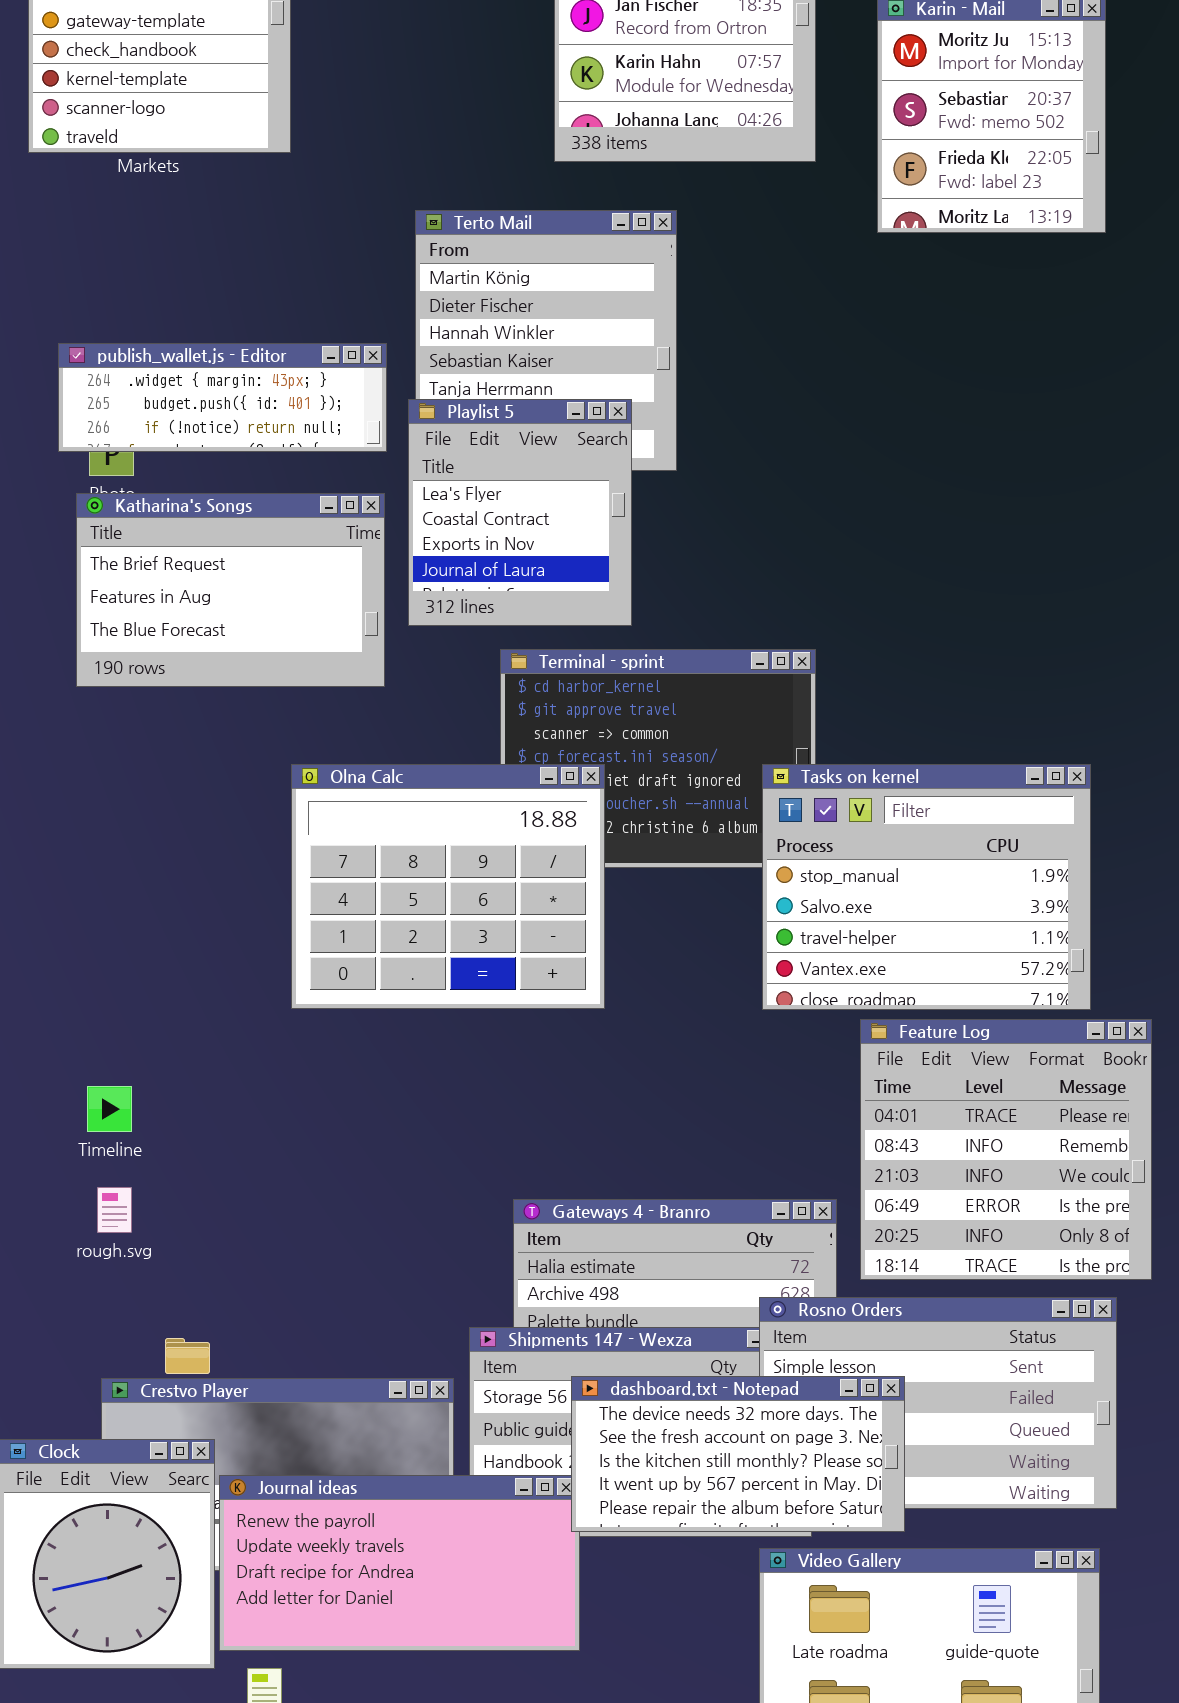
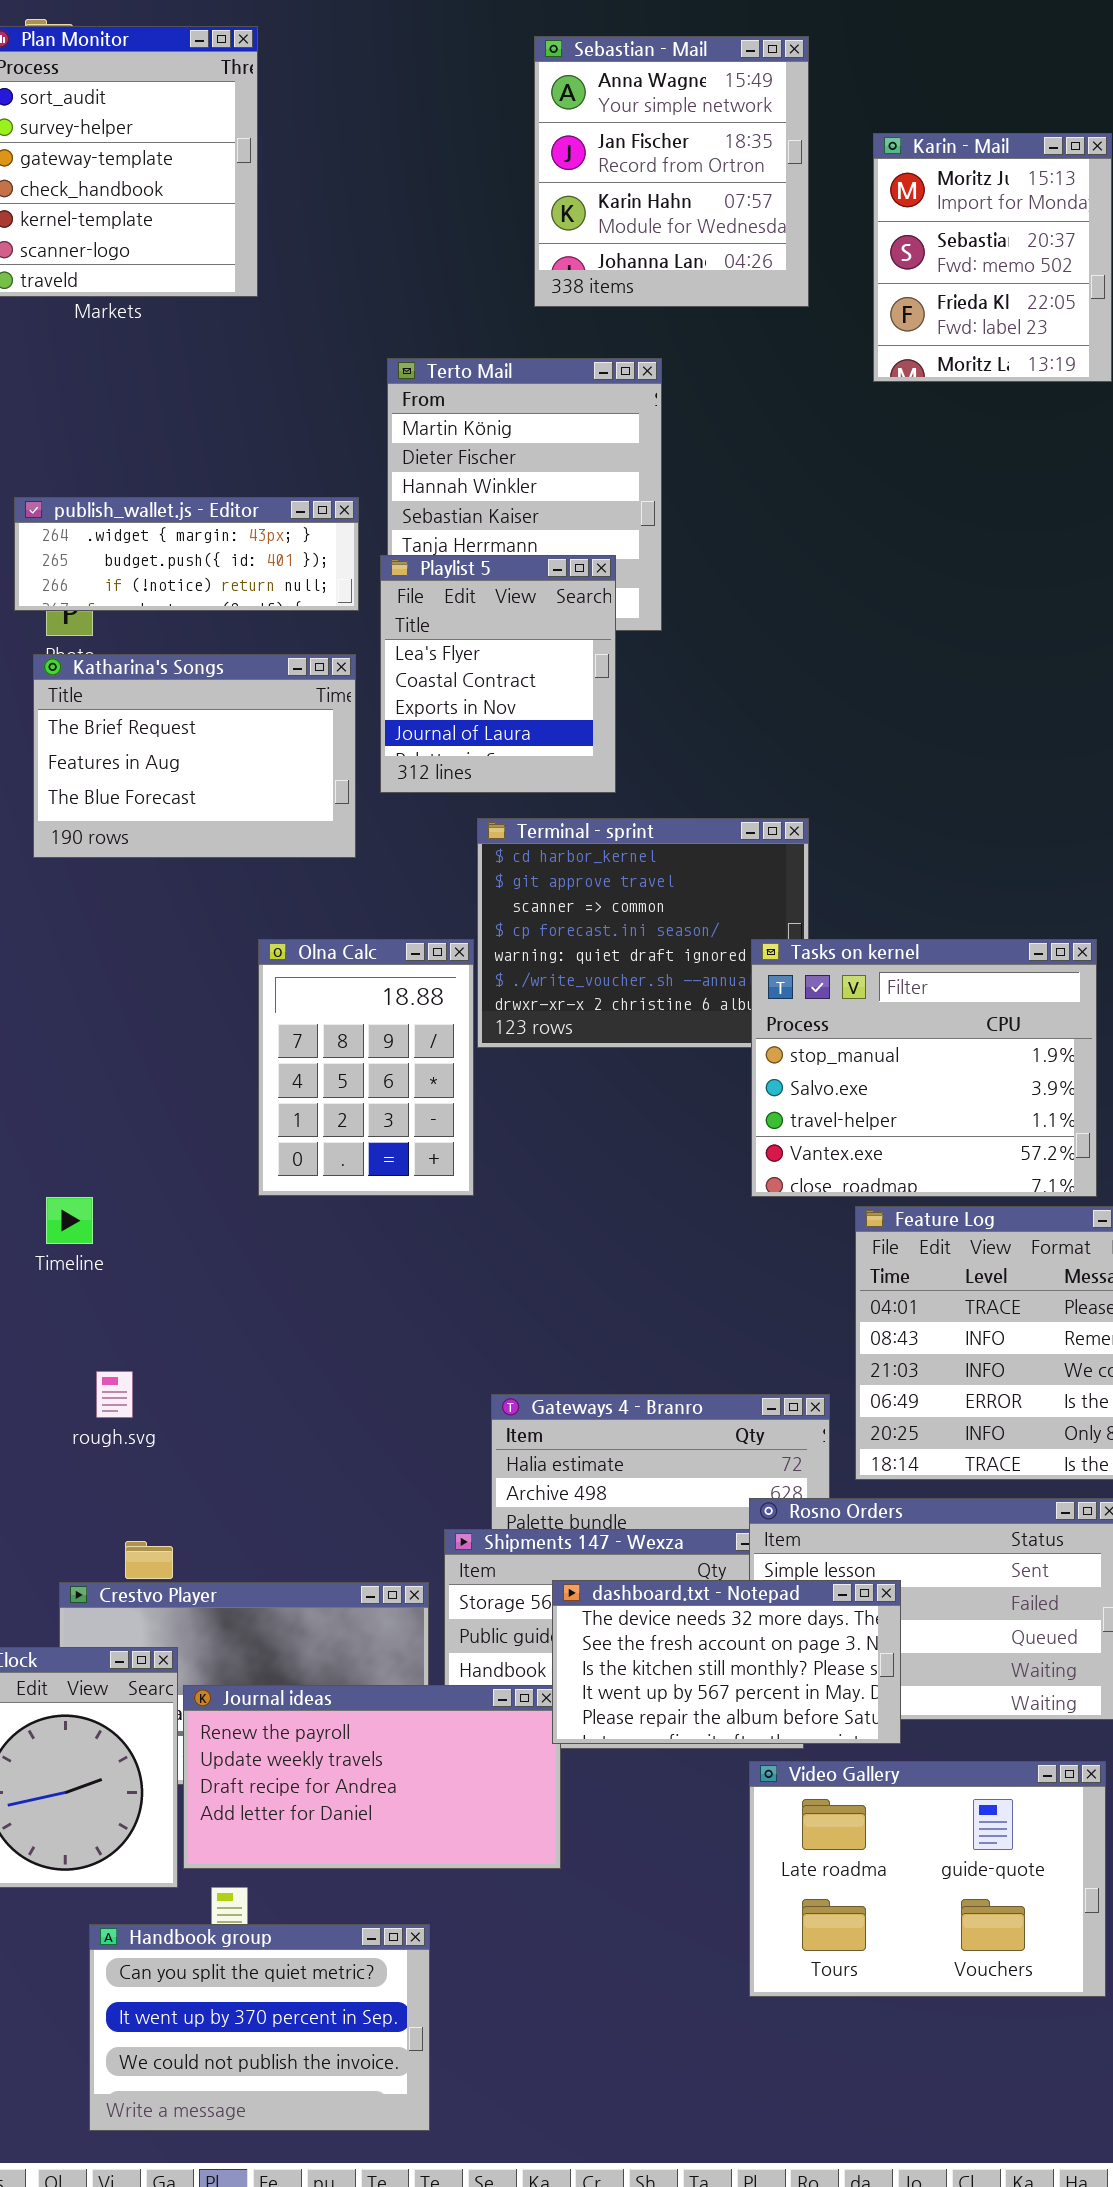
Olna Calc: [291,764,605,1009] -> [258,939,474,1196], resized
Timeline: [87,1086,132,1132] -> [46,1197,93,1244], moved
rough.svg: [97,1187,132,1233] -> [96,1371,133,1418], moved

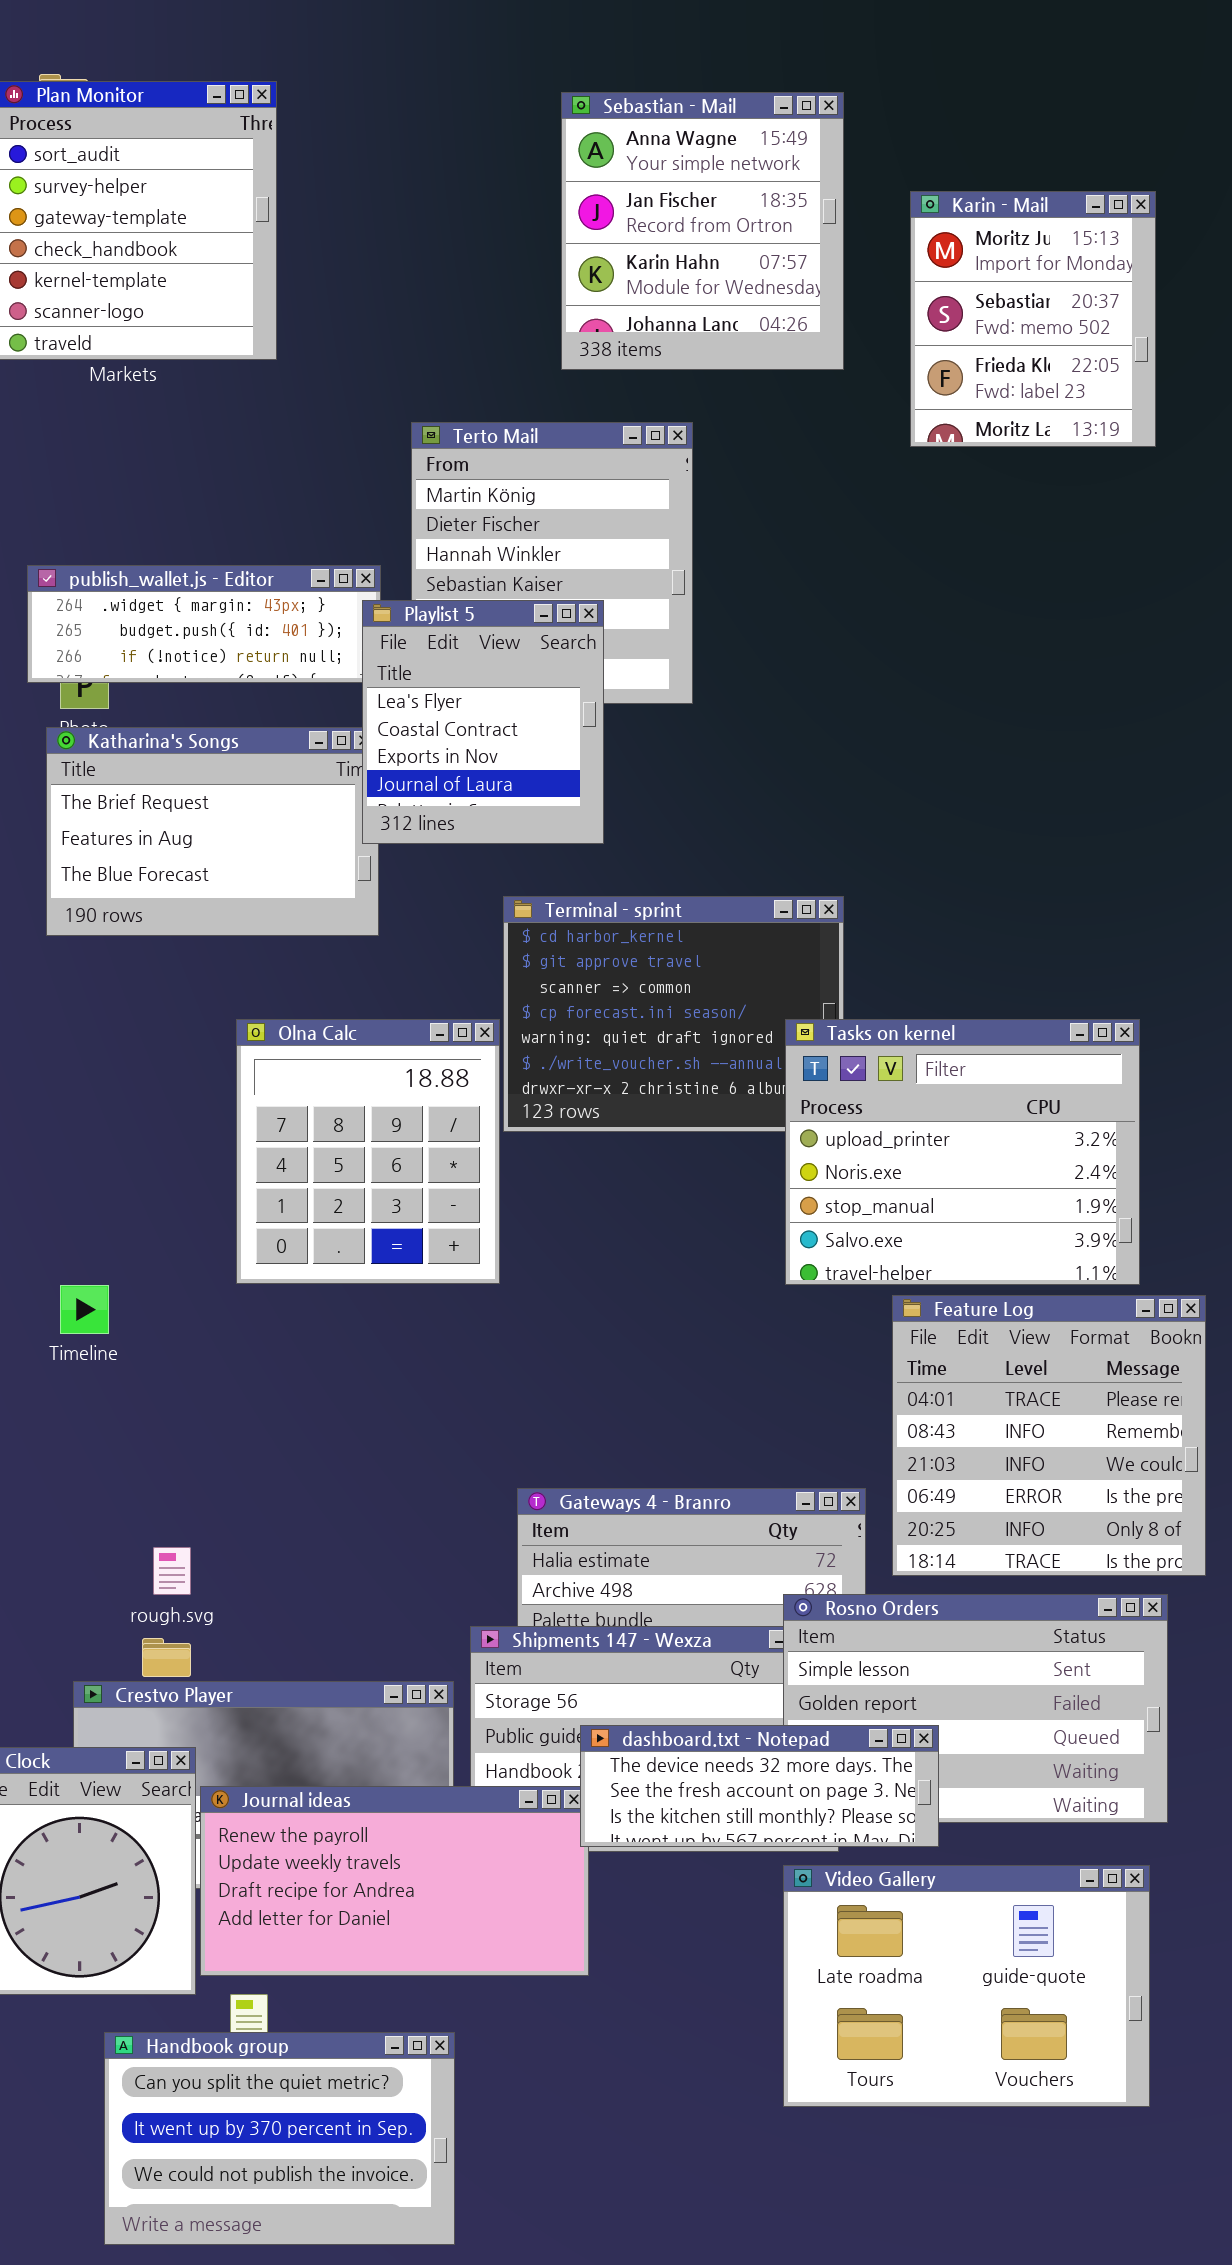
Playlist 5: [380,555,616,793] -> [362,600,604,844], moved
Olna Calc: [258,939,474,1196] -> [236,1019,500,1284], resized
Tasks on kernel: [751,939,1097,1197] -> [785,1019,1140,1285], scrolled up 2 rows
rough.svg: [96,1371,133,1418] -> [153,1547,191,1595], moved
dashboard.txt - Notepad: [552,1580,901,1744] -> [580,1725,939,1847], resized

